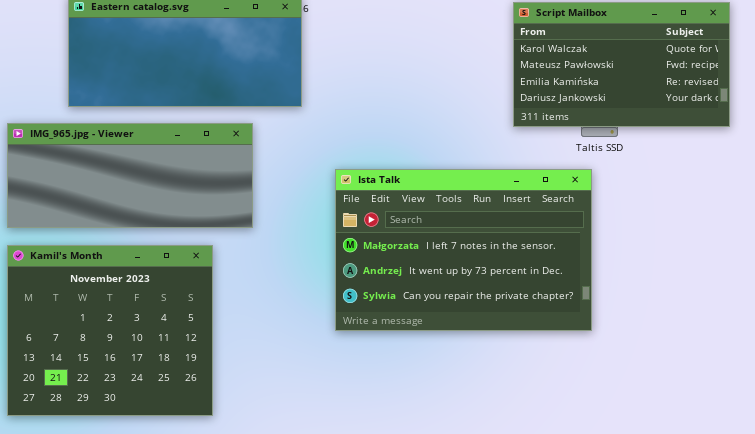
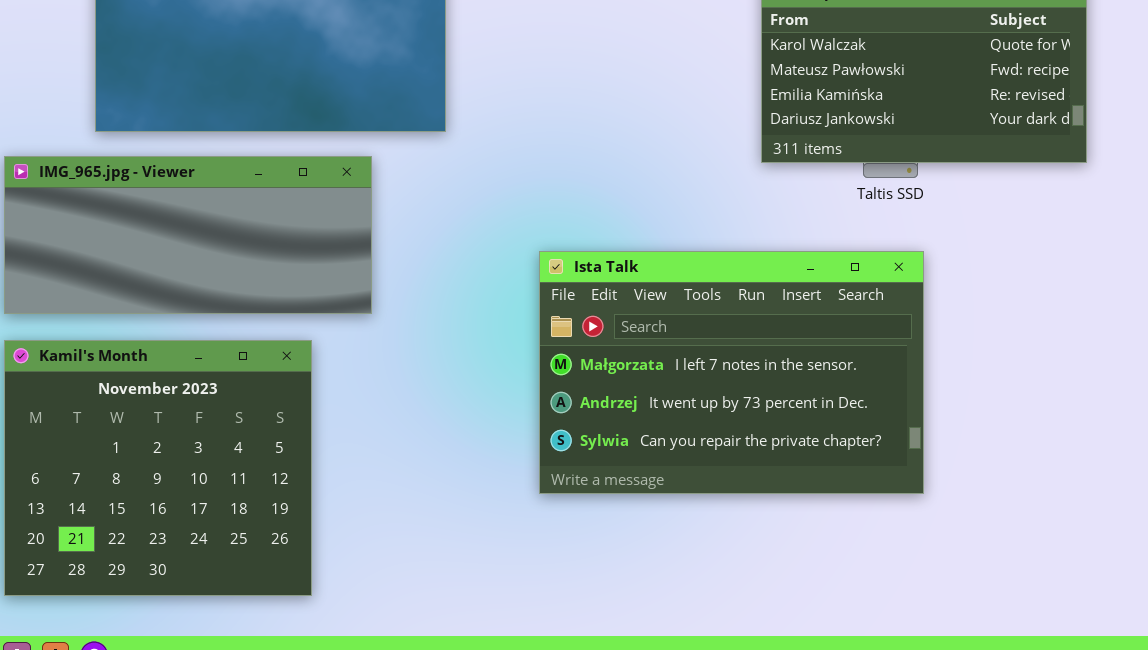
Ista Talk: [335,169,592,331] -> [539,251,924,494], moved

